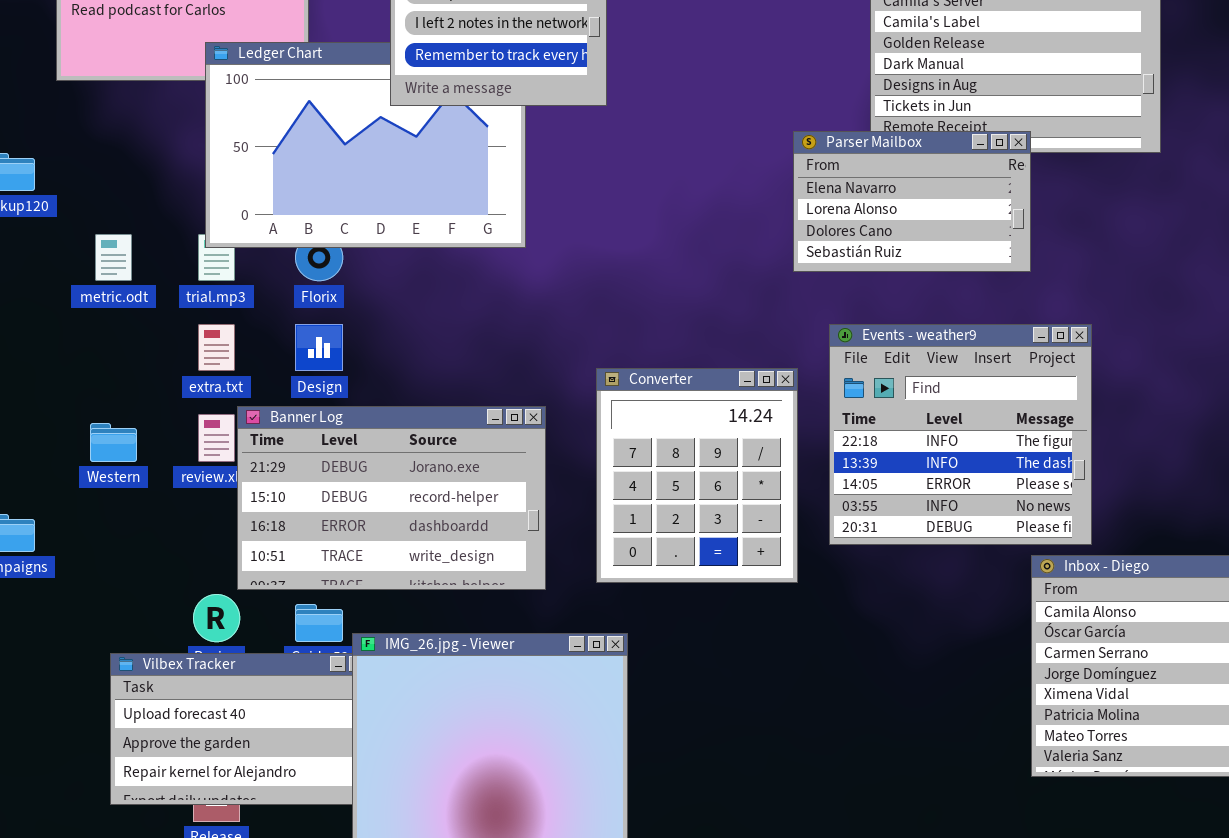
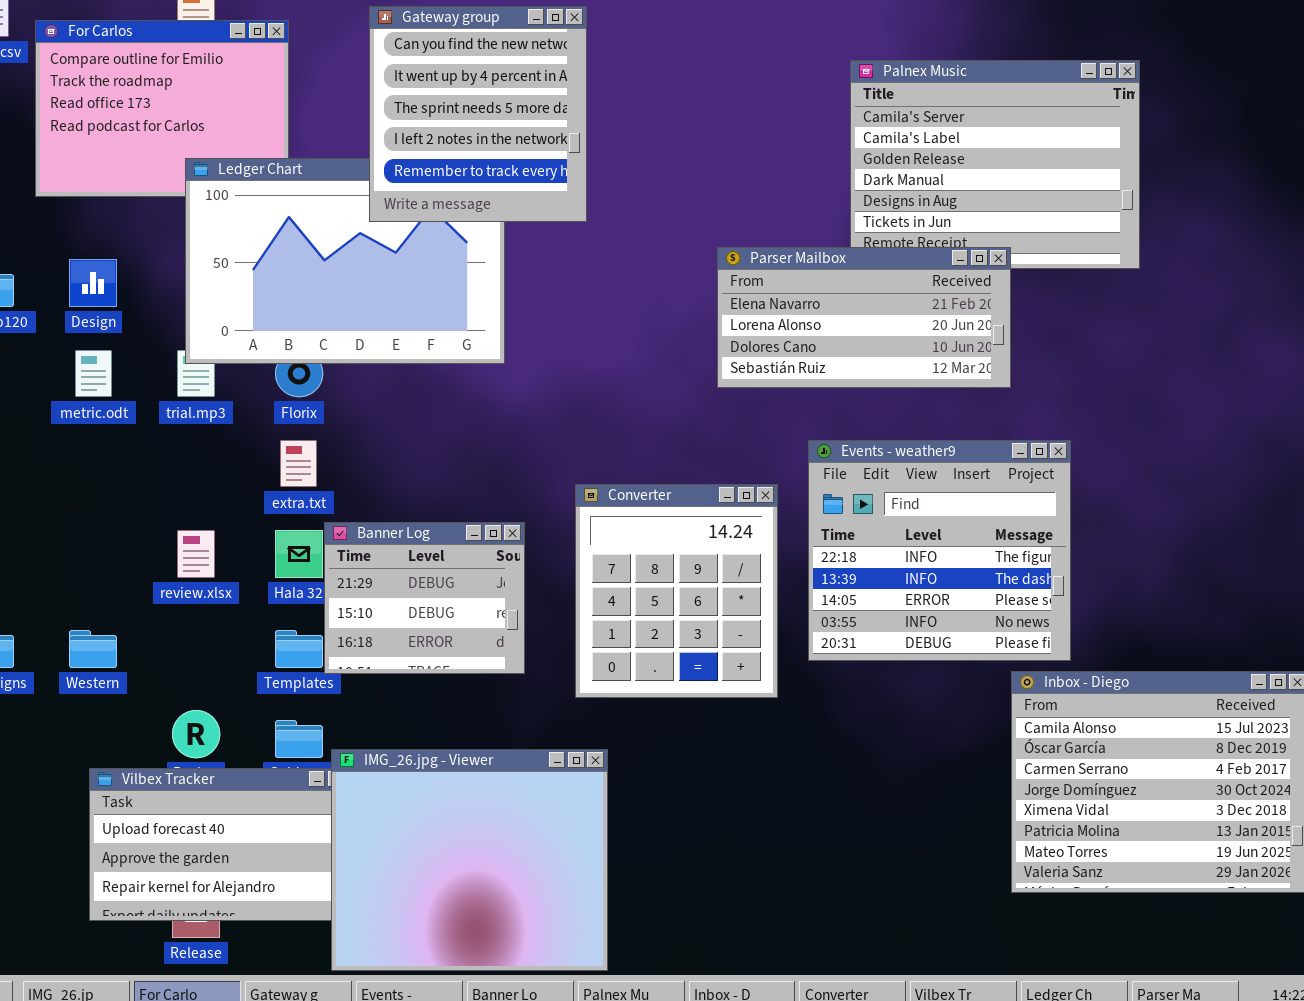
Parser Mailbox: [793,131,1031,272] -> [717,247,1011,388], resized
extra.txt: [198,324,235,371] -> [280,440,317,487], moved
Design: [295,324,343,371] -> [69,259,117,307], moved
Banner Log: [237,406,546,590] -> [324,522,525,674], resized
Western: [90,423,137,462] -> [69,630,117,668], moved

